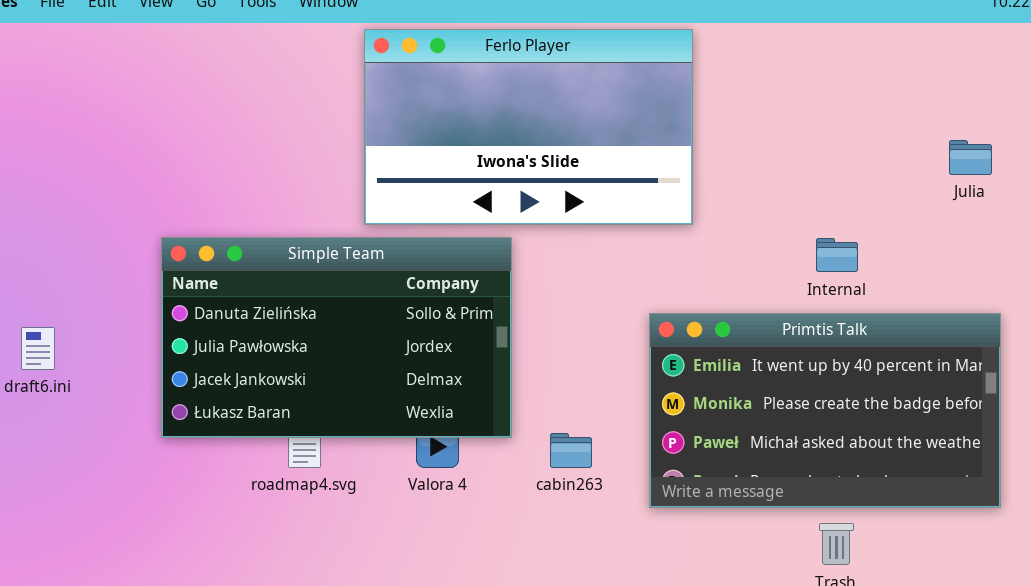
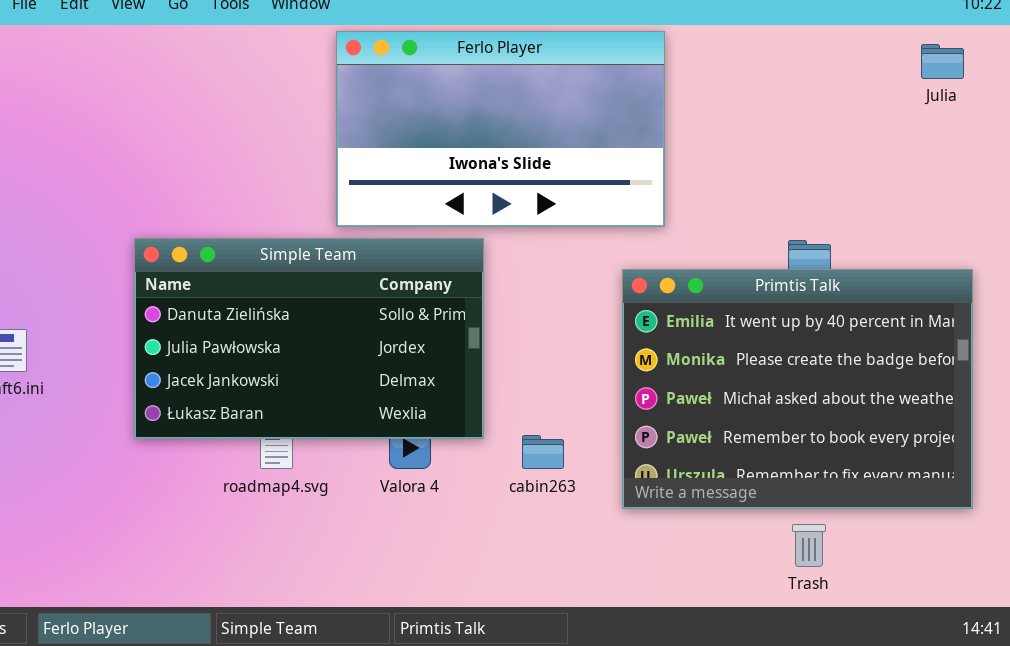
Julia: [949,140,992,175] -> [921,44,964,79], moved
Primtis Talk: [649,313,1001,508] -> [622,269,973,509], resized

